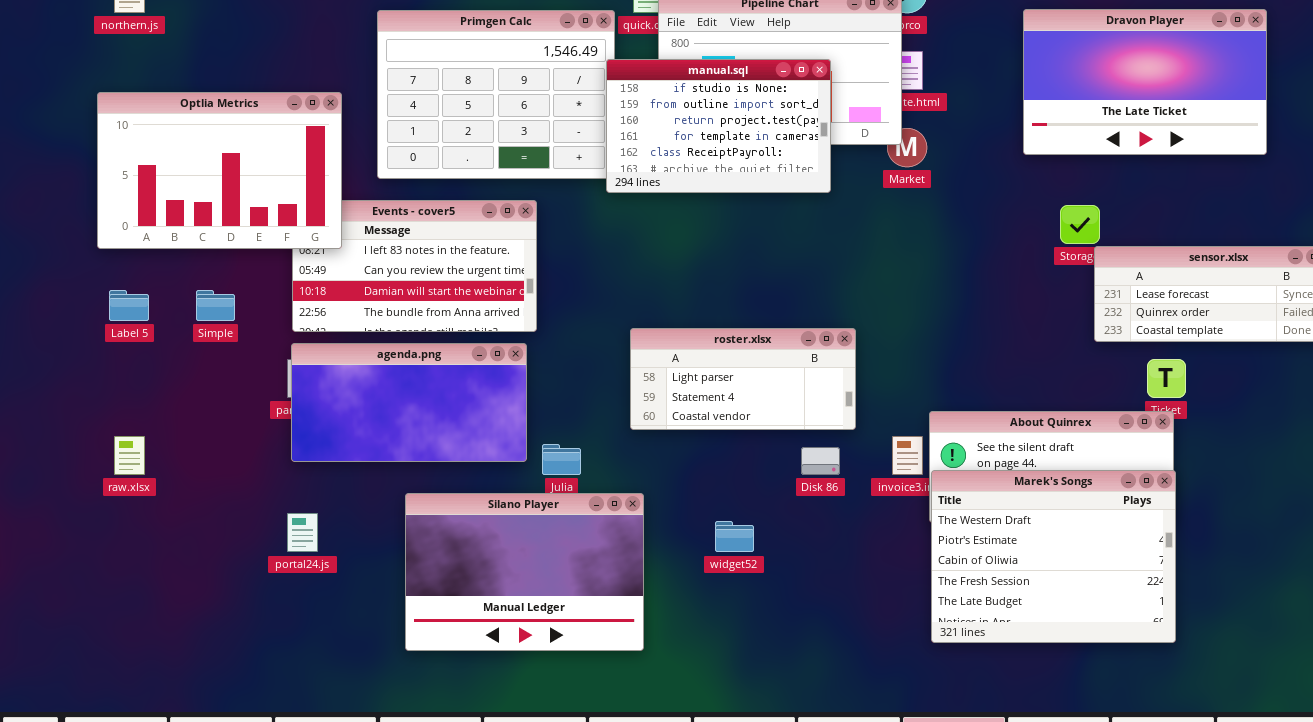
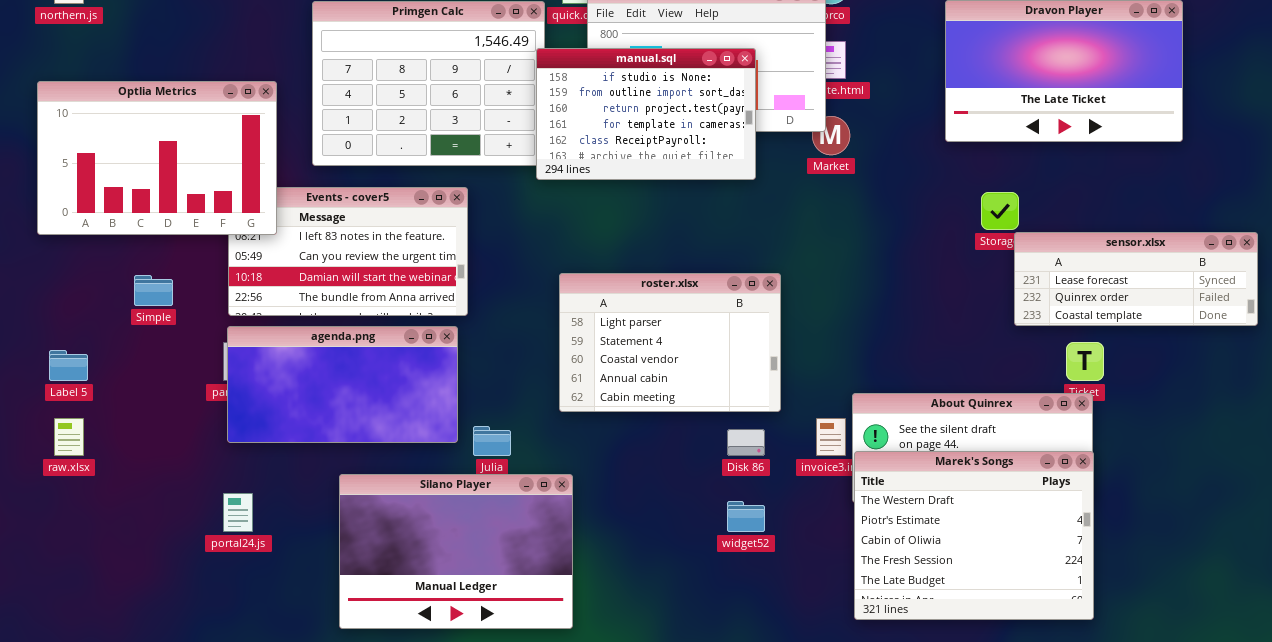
Label 5: [109,290,149,321] -> [49,350,88,381], moved
roster.xlsx: [630,328,856,430] -> [559,273,781,412], resized
widget52: [715,521,754,552] -> [727,501,765,532], moved

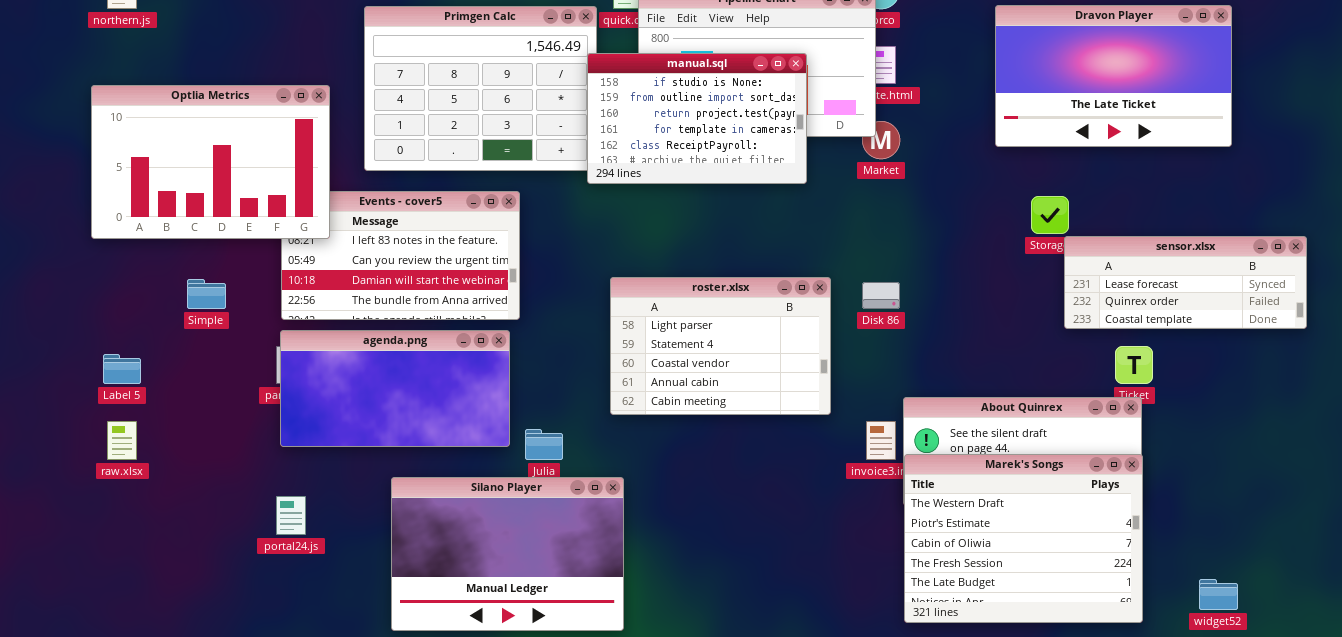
Disk 86: [727,429,765,456] -> [862,282,900,309], moved
widget52: [727,501,765,532] -> [1199,579,1238,610], moved

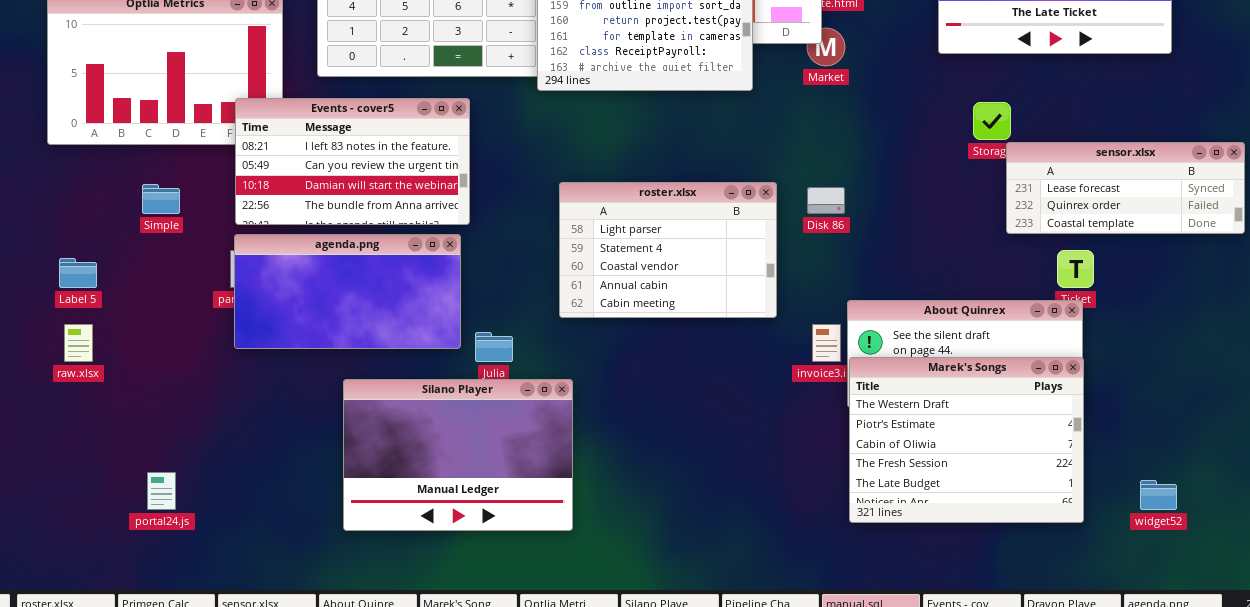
Events - cover5: [281,191,520,320] -> [235,98,470,225], raised
portal24.js: [276,496,306,535] -> [147,472,176,510], moved

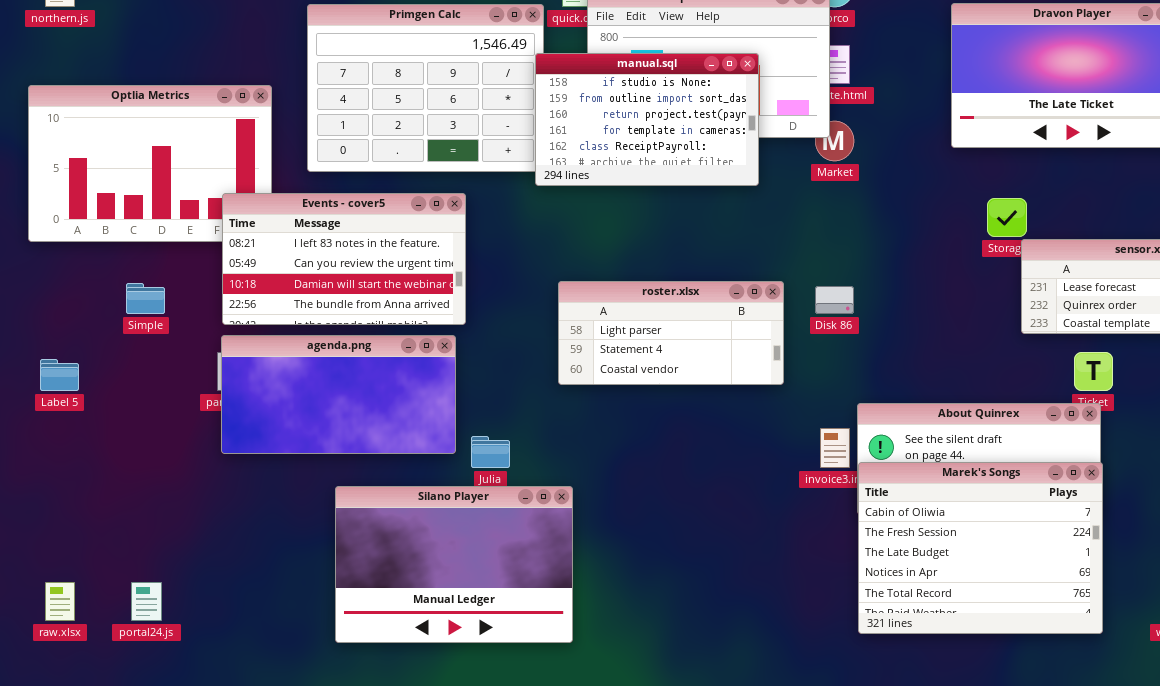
roster.xlsx: [559,182,777,318] -> [558,281,784,385], resized
raw.xlsx: [64,324,93,362] -> [45,582,75,621], moved
Marek's Songs: [849,357,1084,523] -> [858,462,1103,634], scrolled down 2 rows

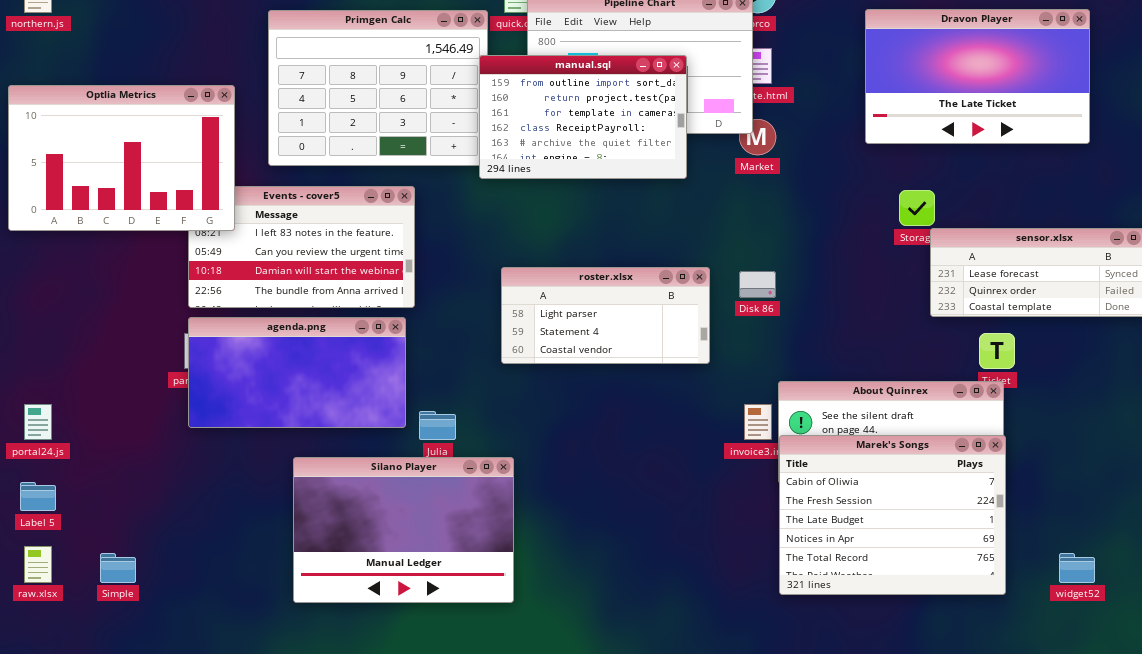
manual.sql: [535,53,759,186] -> [479,55,687,179], scrolled down 1 row
Optlia Metrics: [28,85,272,242] -> [8,85,235,231], raised
Simple: [126,283,165,314] -> [100,553,136,583], moved
Label 5: [40,359,79,391] -> [20,482,56,511], moved
portal24.js: [131,582,162,621] -> [24,404,52,440], moved

